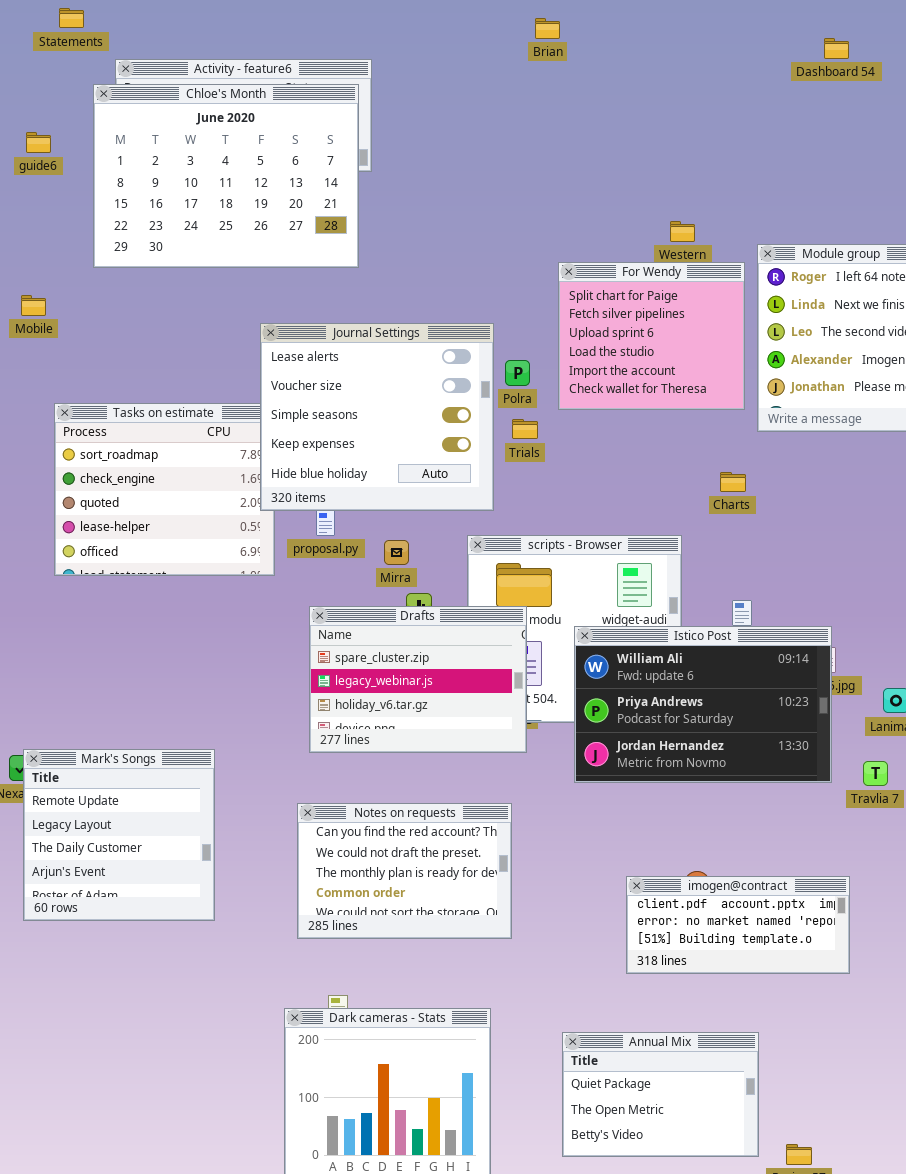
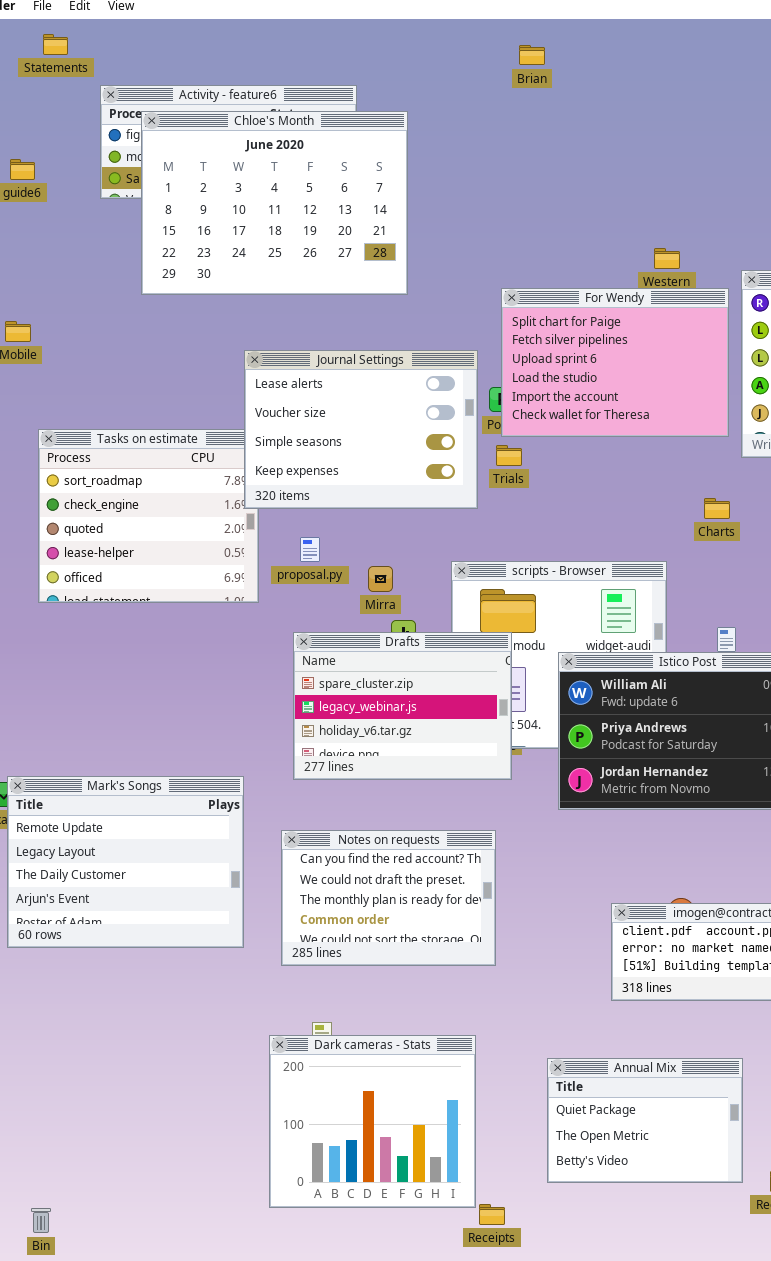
Chloe's Month: [93,84,359,268] -> [141,111,408,295], moved
For Wendy: [558,262,745,410] -> [501,288,729,437], resized
Journal Settings: [260,323,494,511] -> [244,350,478,509], resized
Mark's Songs: [23,749,215,921] -> [7,776,244,948], resized

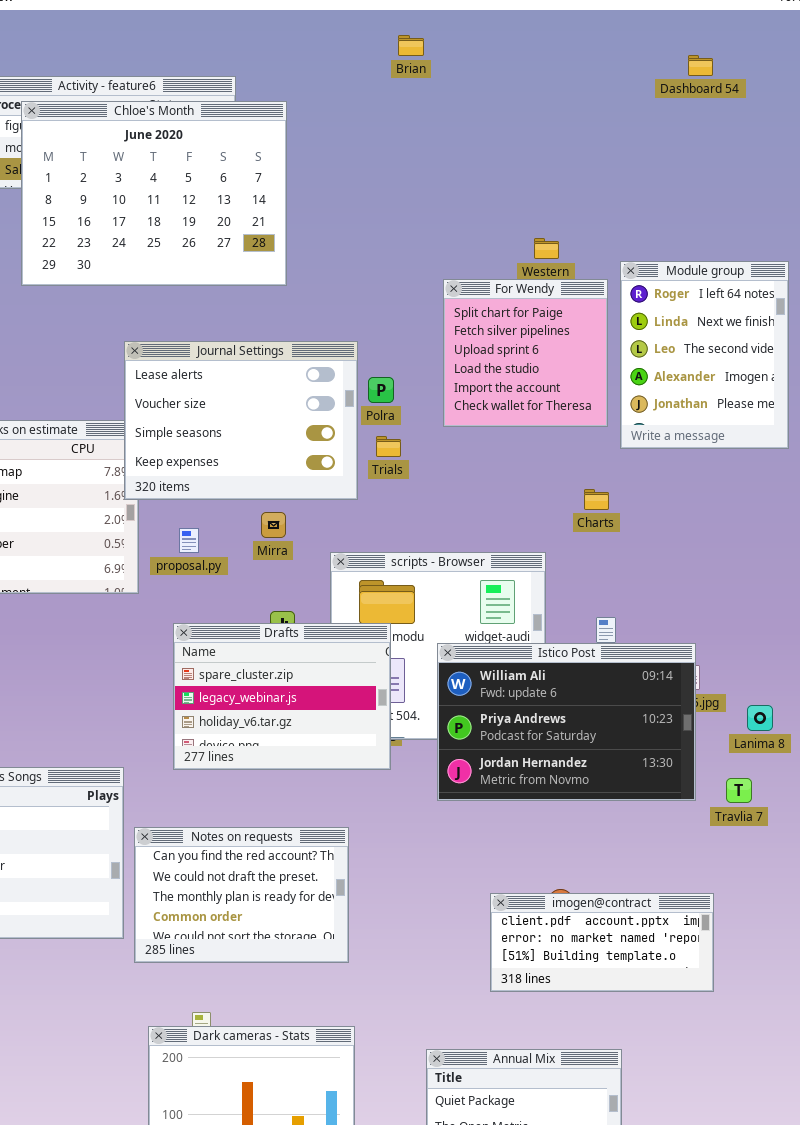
For Wendy: [501,288,729,437] -> [443,279,608,427], resized
Mirra: [368,566,393,592] -> [261,512,286,538], moved
Notes on requests: [281,830,496,966] -> [134,827,349,963], moved

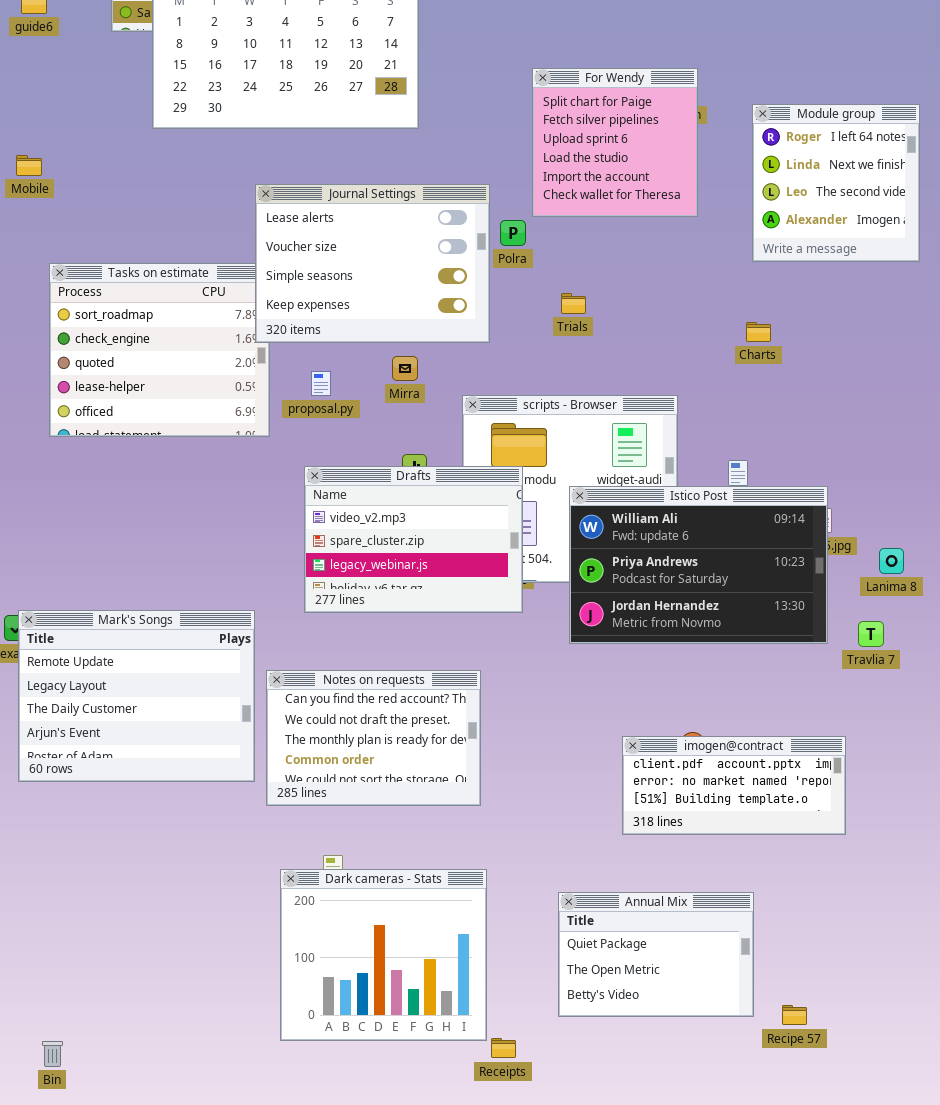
Module group: [620,261,789,449] -> [752,104,920,262], resized
For Wendy: [443,279,608,427] -> [532,68,698,217], moved
Trials: [376,436,401,457] -> [561,293,586,314], moved
Charts: [584,489,609,510] -> [746,322,771,342], moved
Drafts: [173,623,391,770] -> [304,466,523,613], scrolled up 1 row

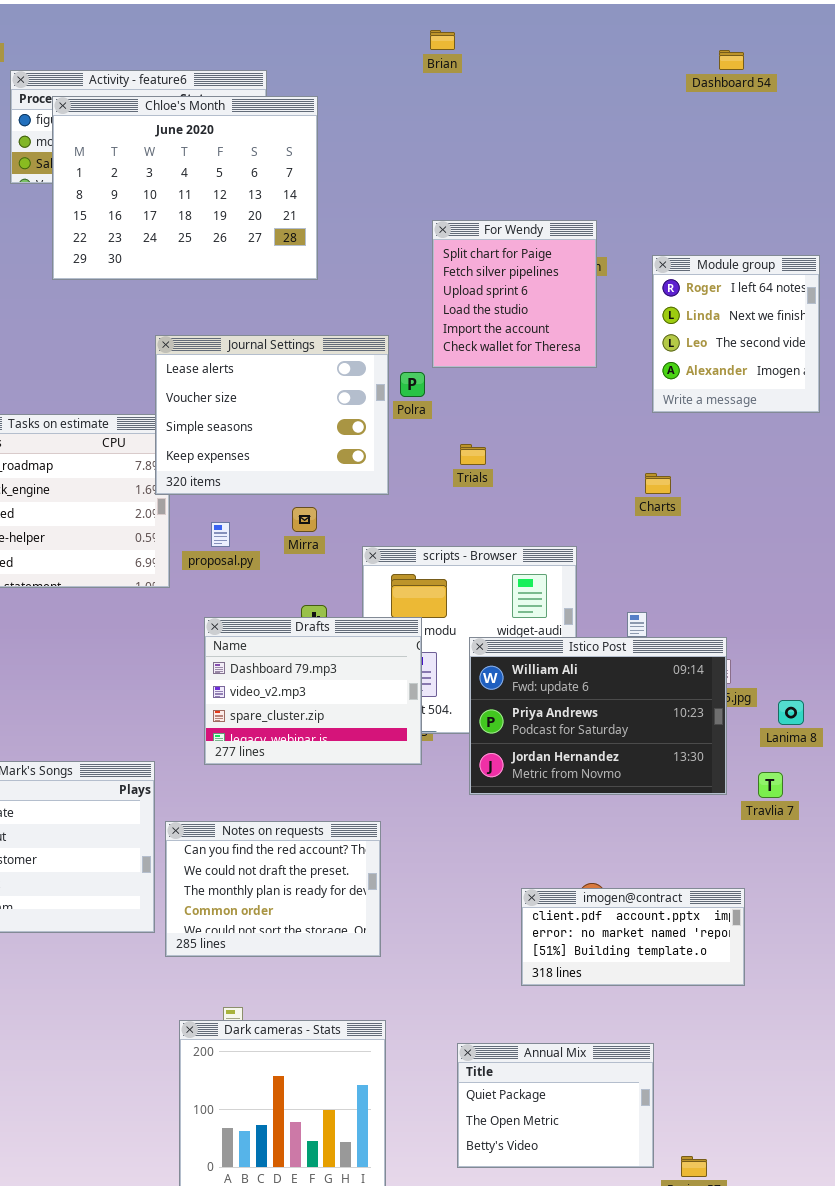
Drafts: [304,466,523,613] -> [204,617,422,765], scrolled up 1 row

